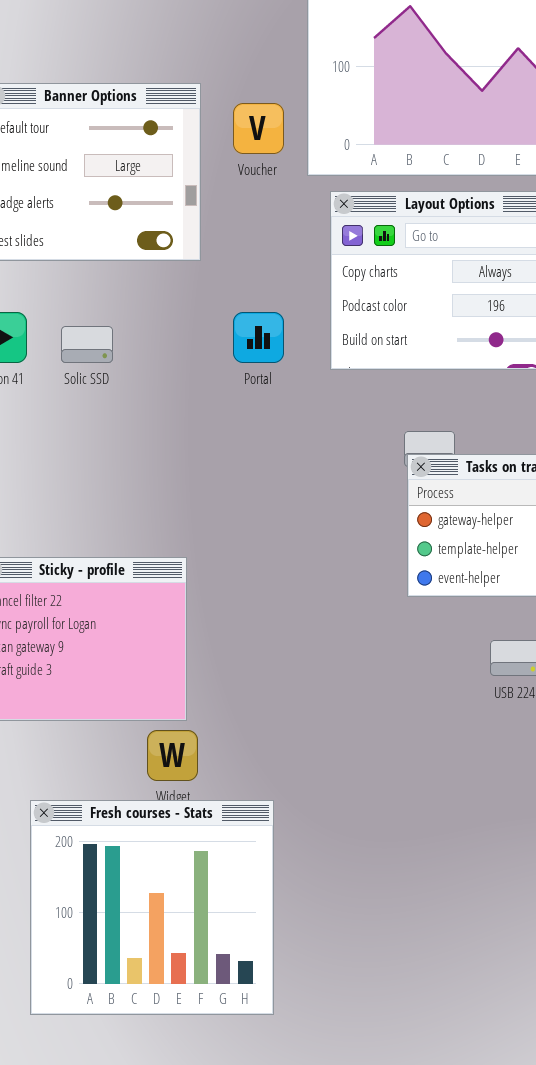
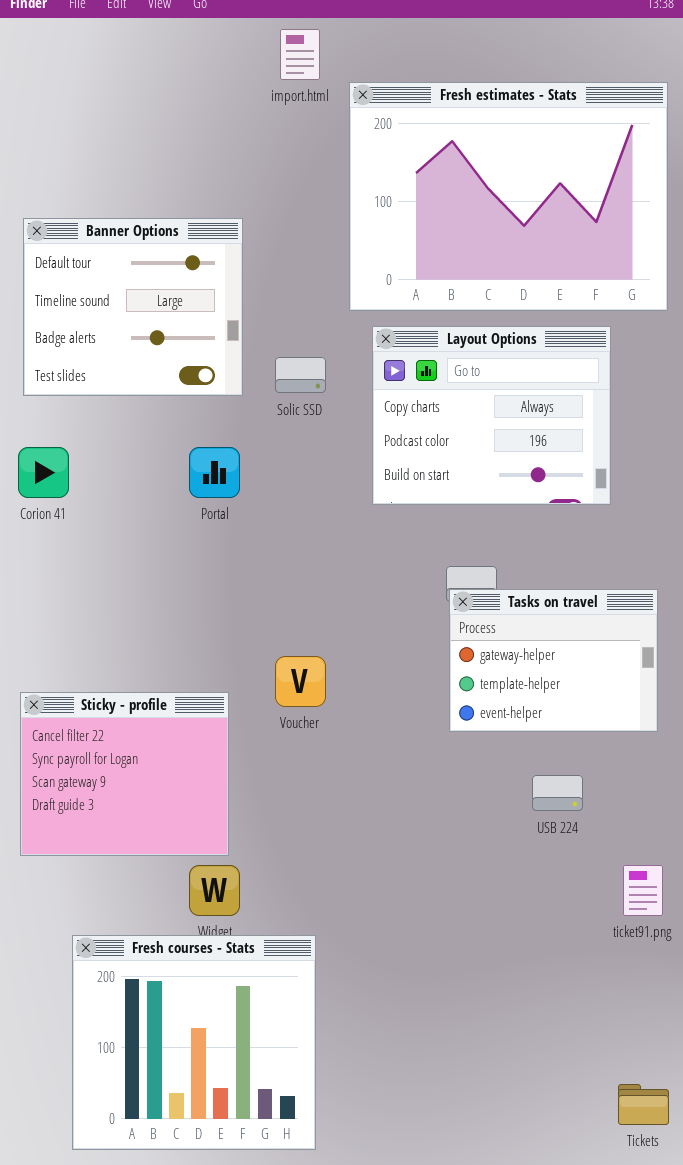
Voucher: [233,103,284,154] -> [275,656,326,707], moved
Portal: [233,312,284,363] -> [189,447,240,498], moved
Solic SSD: [61,326,113,363] -> [275,357,326,393], moved

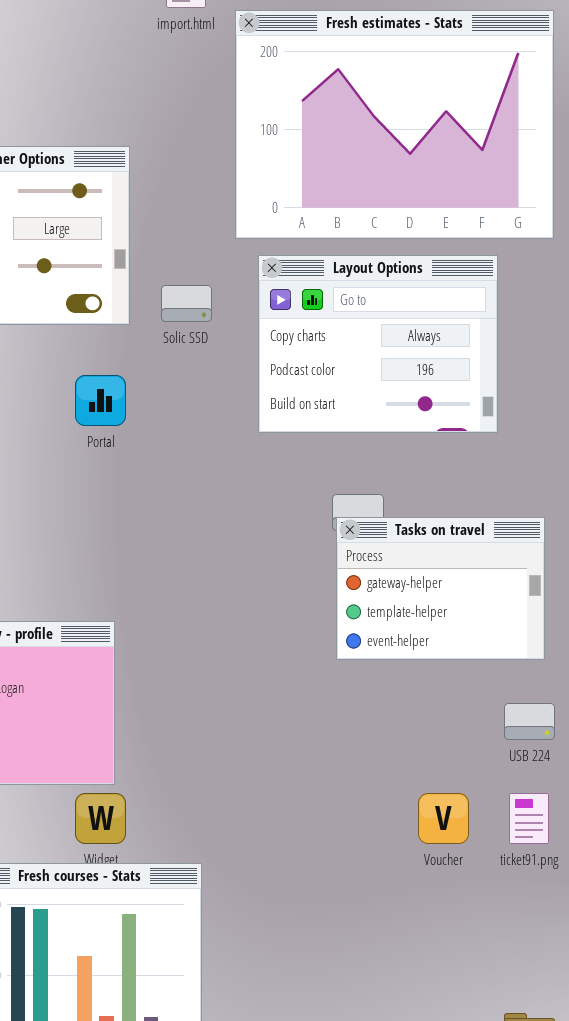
Voucher: [275,656,326,707] -> [418,793,469,844], moved
USB 224: [532,775,583,811] -> [504,703,555,740], moved

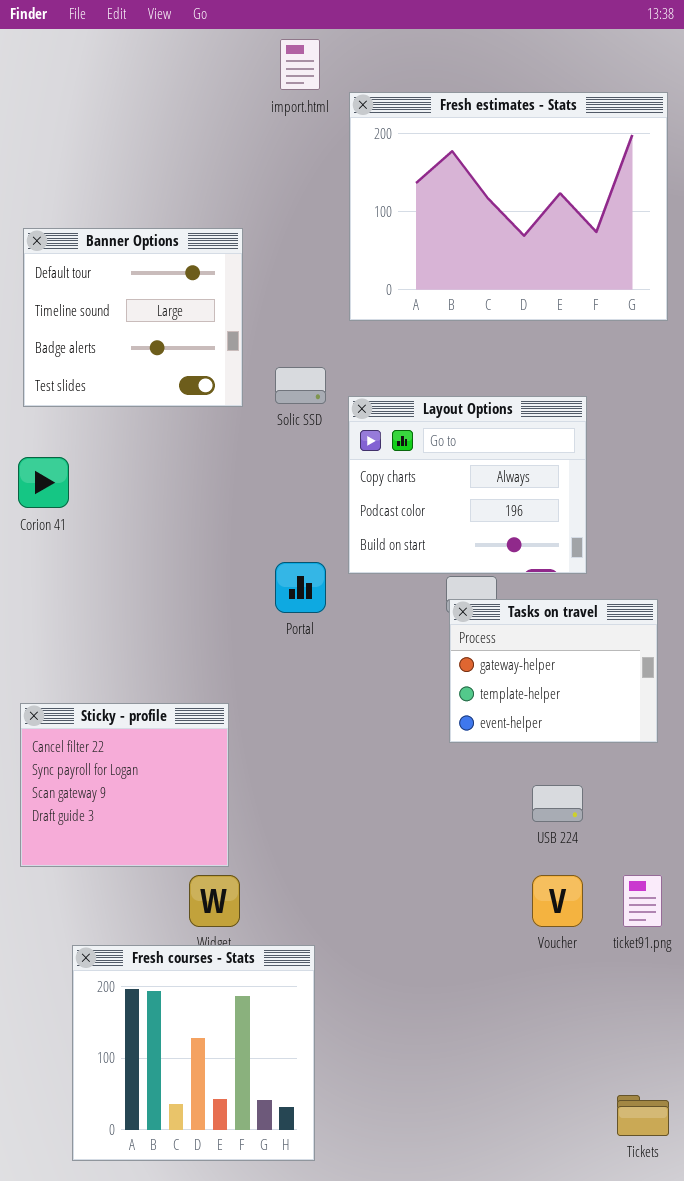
Layout Options: [258,255,498,433] -> [348,396,587,574], moved
Portal: [75,375,126,426] -> [275,562,326,613], moved
USB 224: [504,703,555,740] -> [532,785,583,822], moved

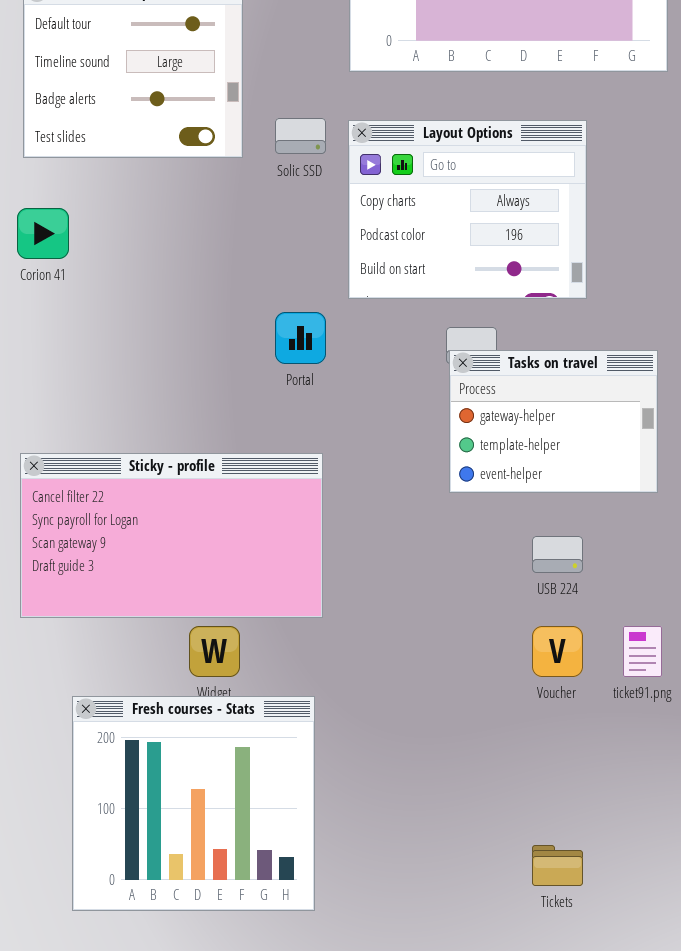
Layout Options: [348,396,587,574] -> [348,120,587,299], moved
Sticky - profile: [20,703,229,867] -> [20,453,323,618], resized
Tickets: [617,1095,669,1136] -> [532,845,583,886], moved

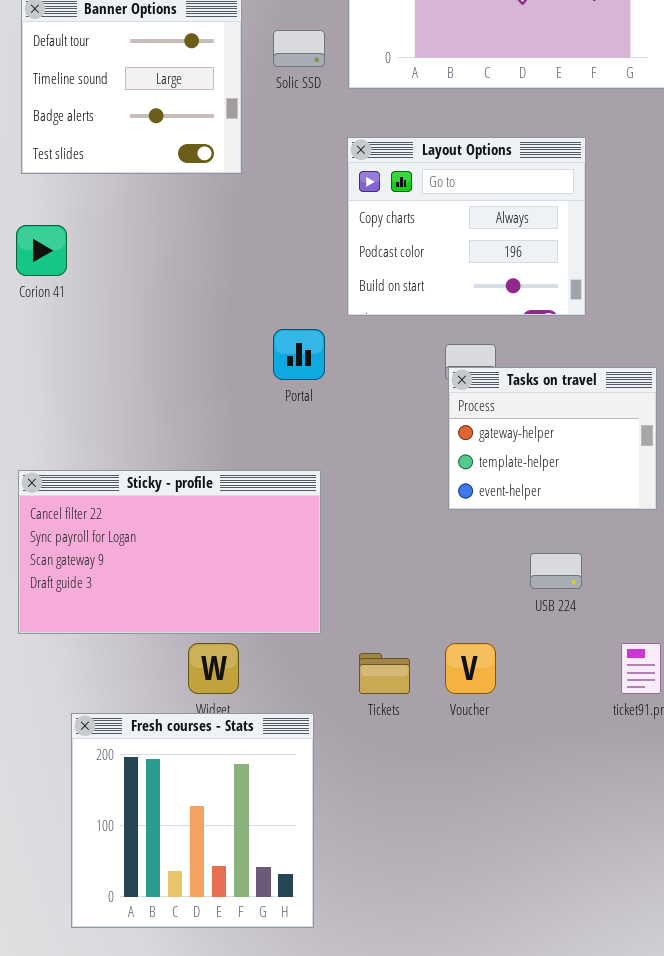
Solic SSD: [275,118,326,154] -> [273,30,325,67], moved
Voucher: [532,626,583,677] -> [445,643,496,694], moved
Tickets: [532,845,583,886] -> [359,653,410,694], moved

